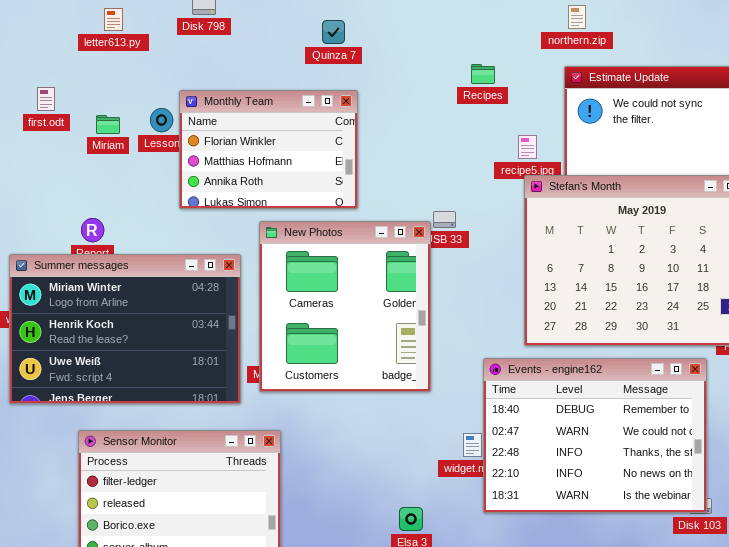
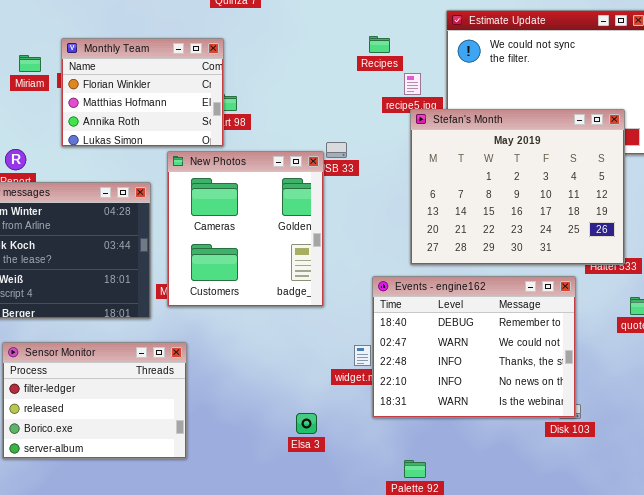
Recipes: [471,64,495,84] -> [369,36,390,53], moved
Monthly Team: [179,90,358,209] -> [61,38,224,147], moved

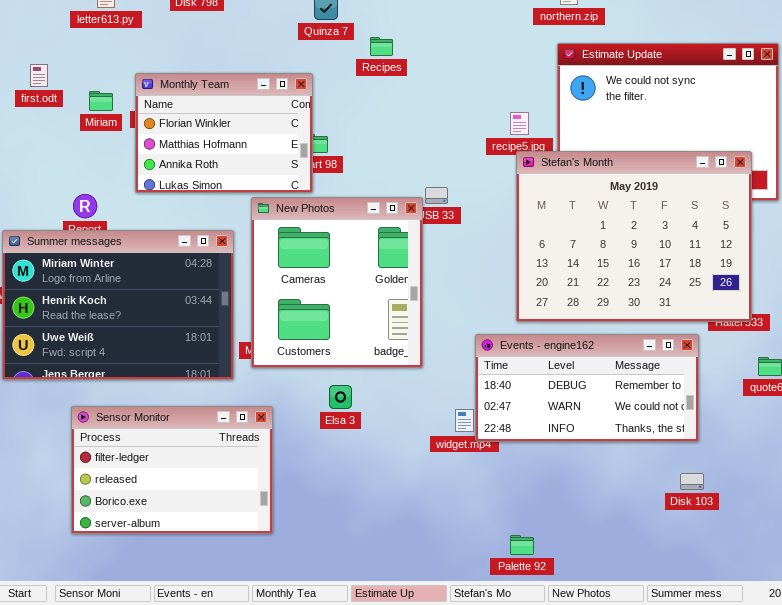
Recipes: [369,36,390,53] -> [370,37,393,56], moved
Events - engine162: [372,276,576,418] -> [475,334,699,442], resized
Elsa 3: [296,413,317,434] -> [329,385,352,409], moved

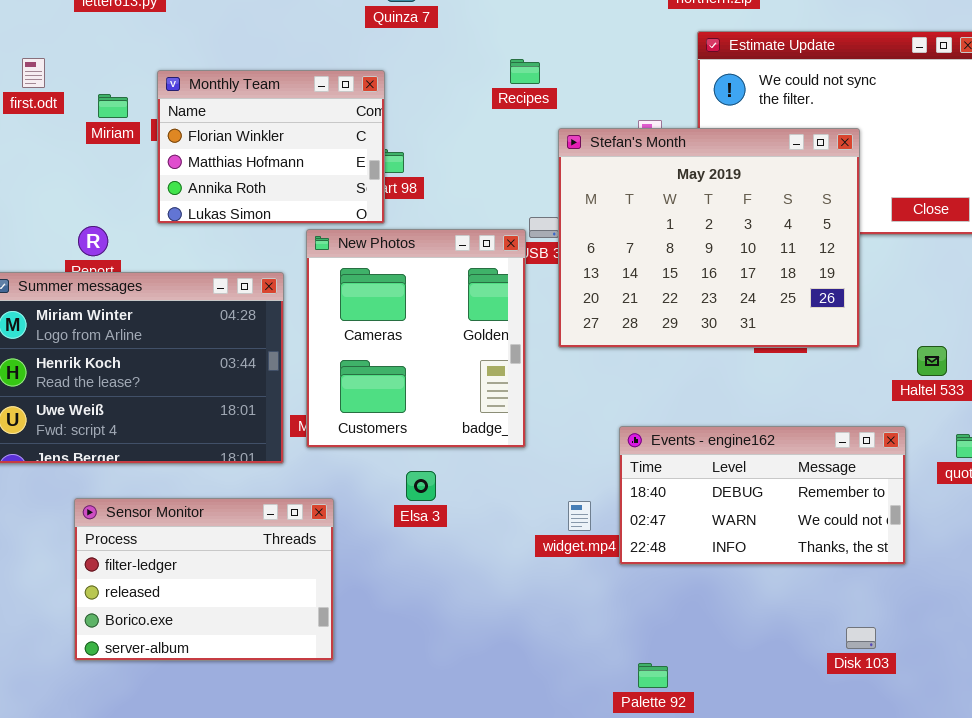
Recipes: [370,37,393,56] -> [510,59,540,84], moved
Stefan's Month: [516,151,752,322] -> [558,128,860,348], moved
Events - engine162: [475,334,699,442] -> [619,426,906,565], moved
Disk 103: [680,473,704,490] -> [846,627,876,649], moved

